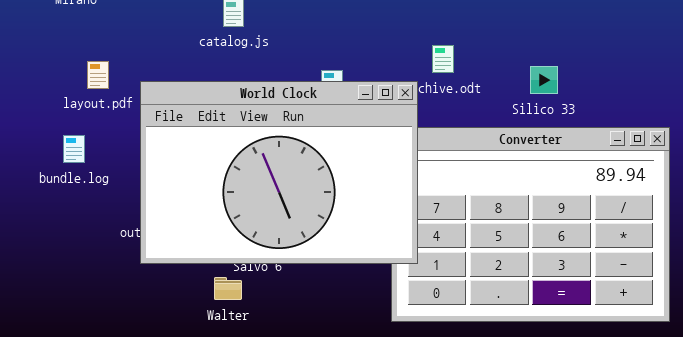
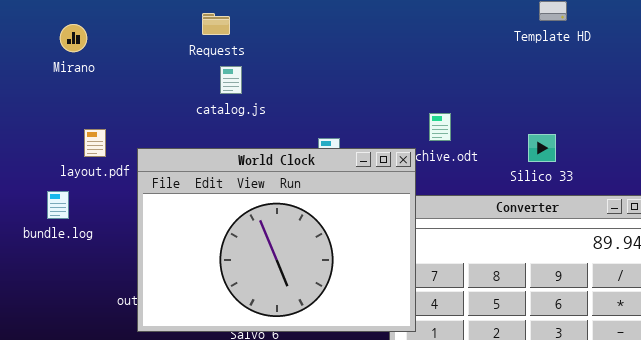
bundle.log: [63,135,85,163] -> [47,191,69,219], moved

